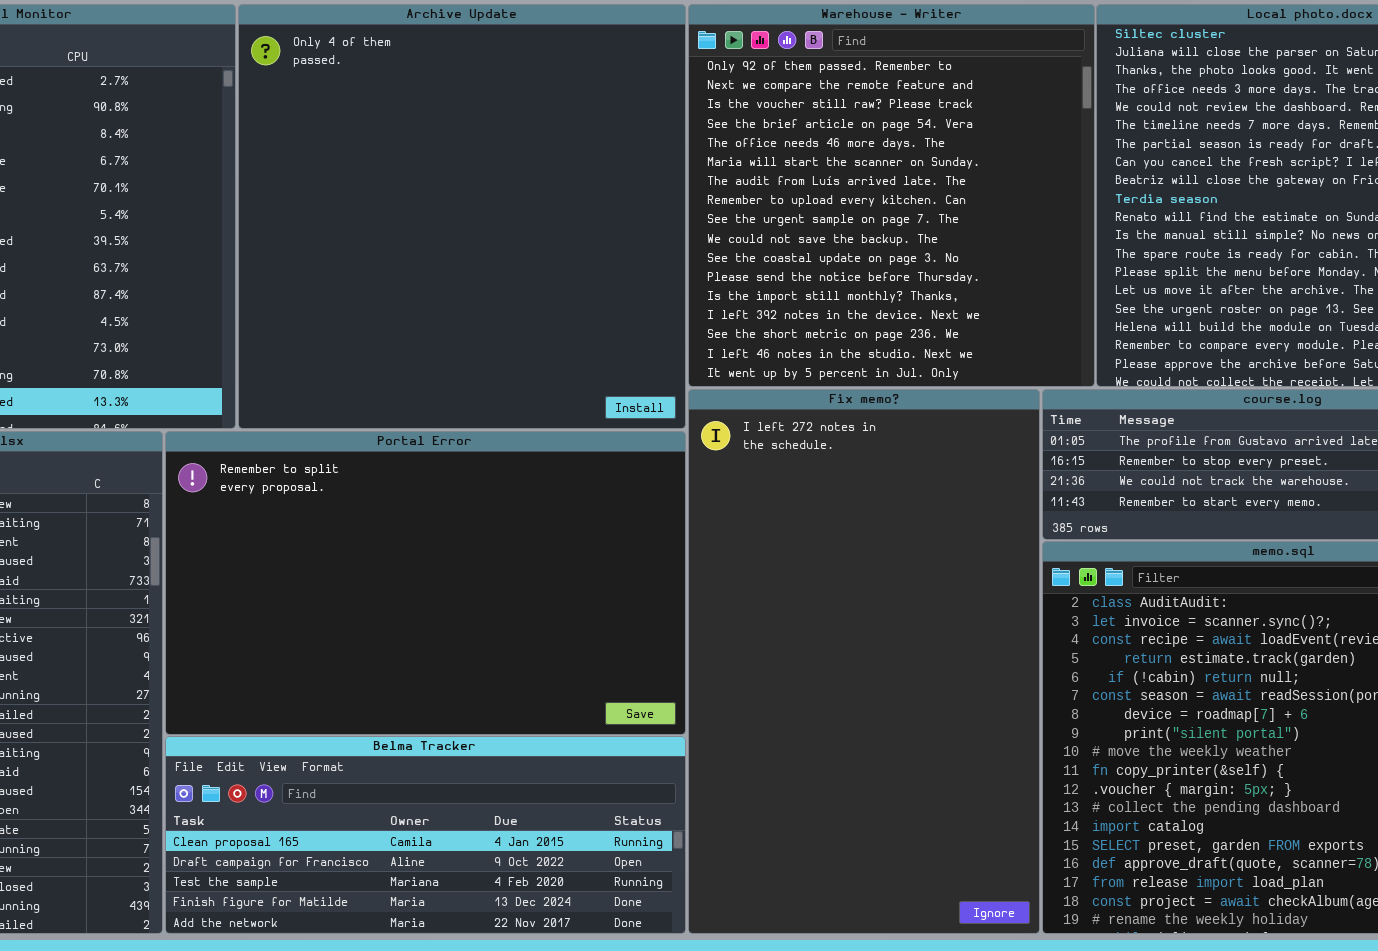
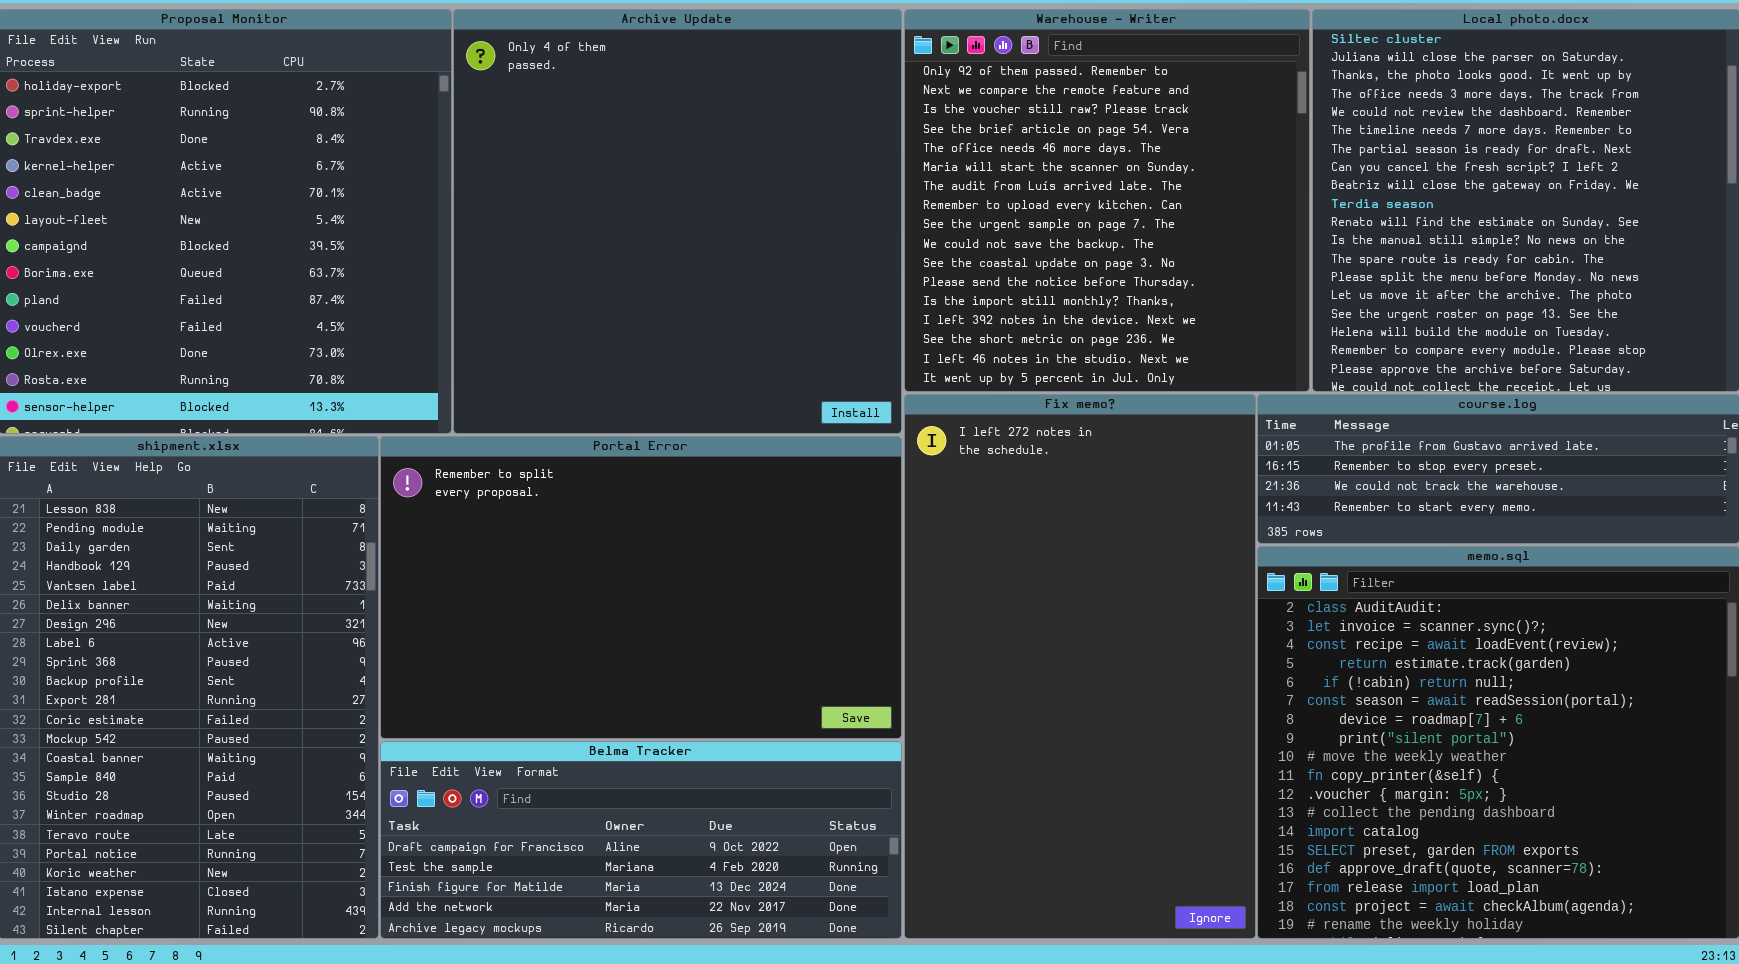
Belma Tracker: [165,736,686,934] -> [380,741,902,939], scrolled down 1 row

